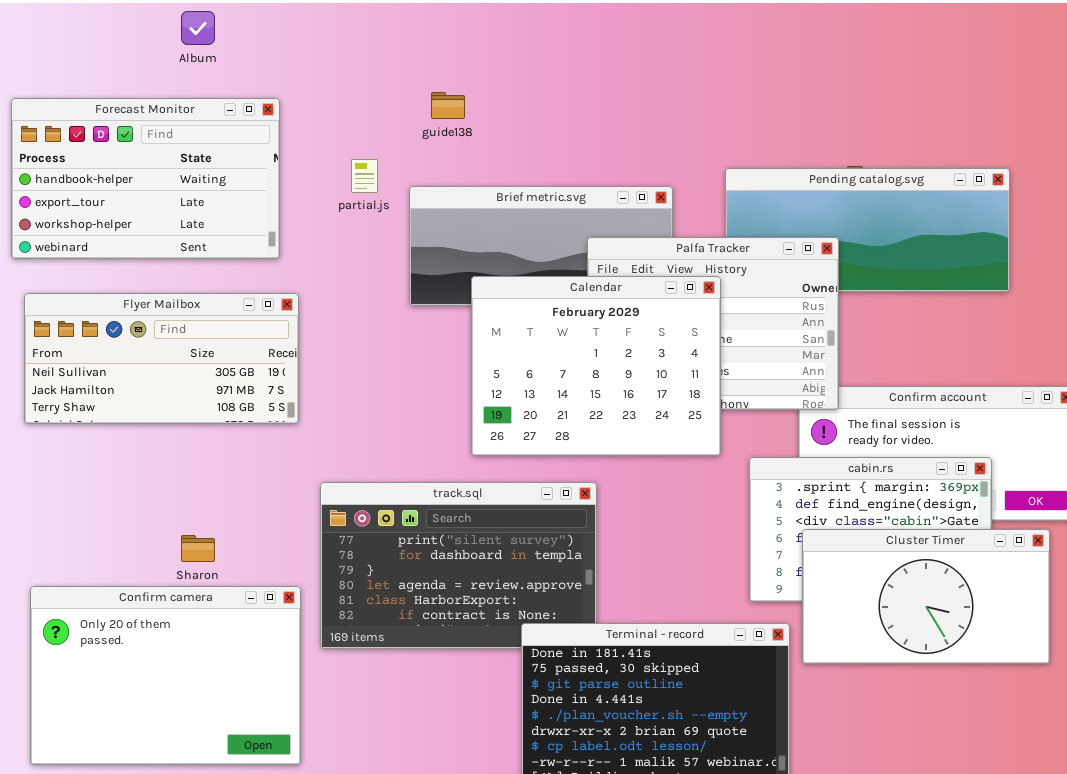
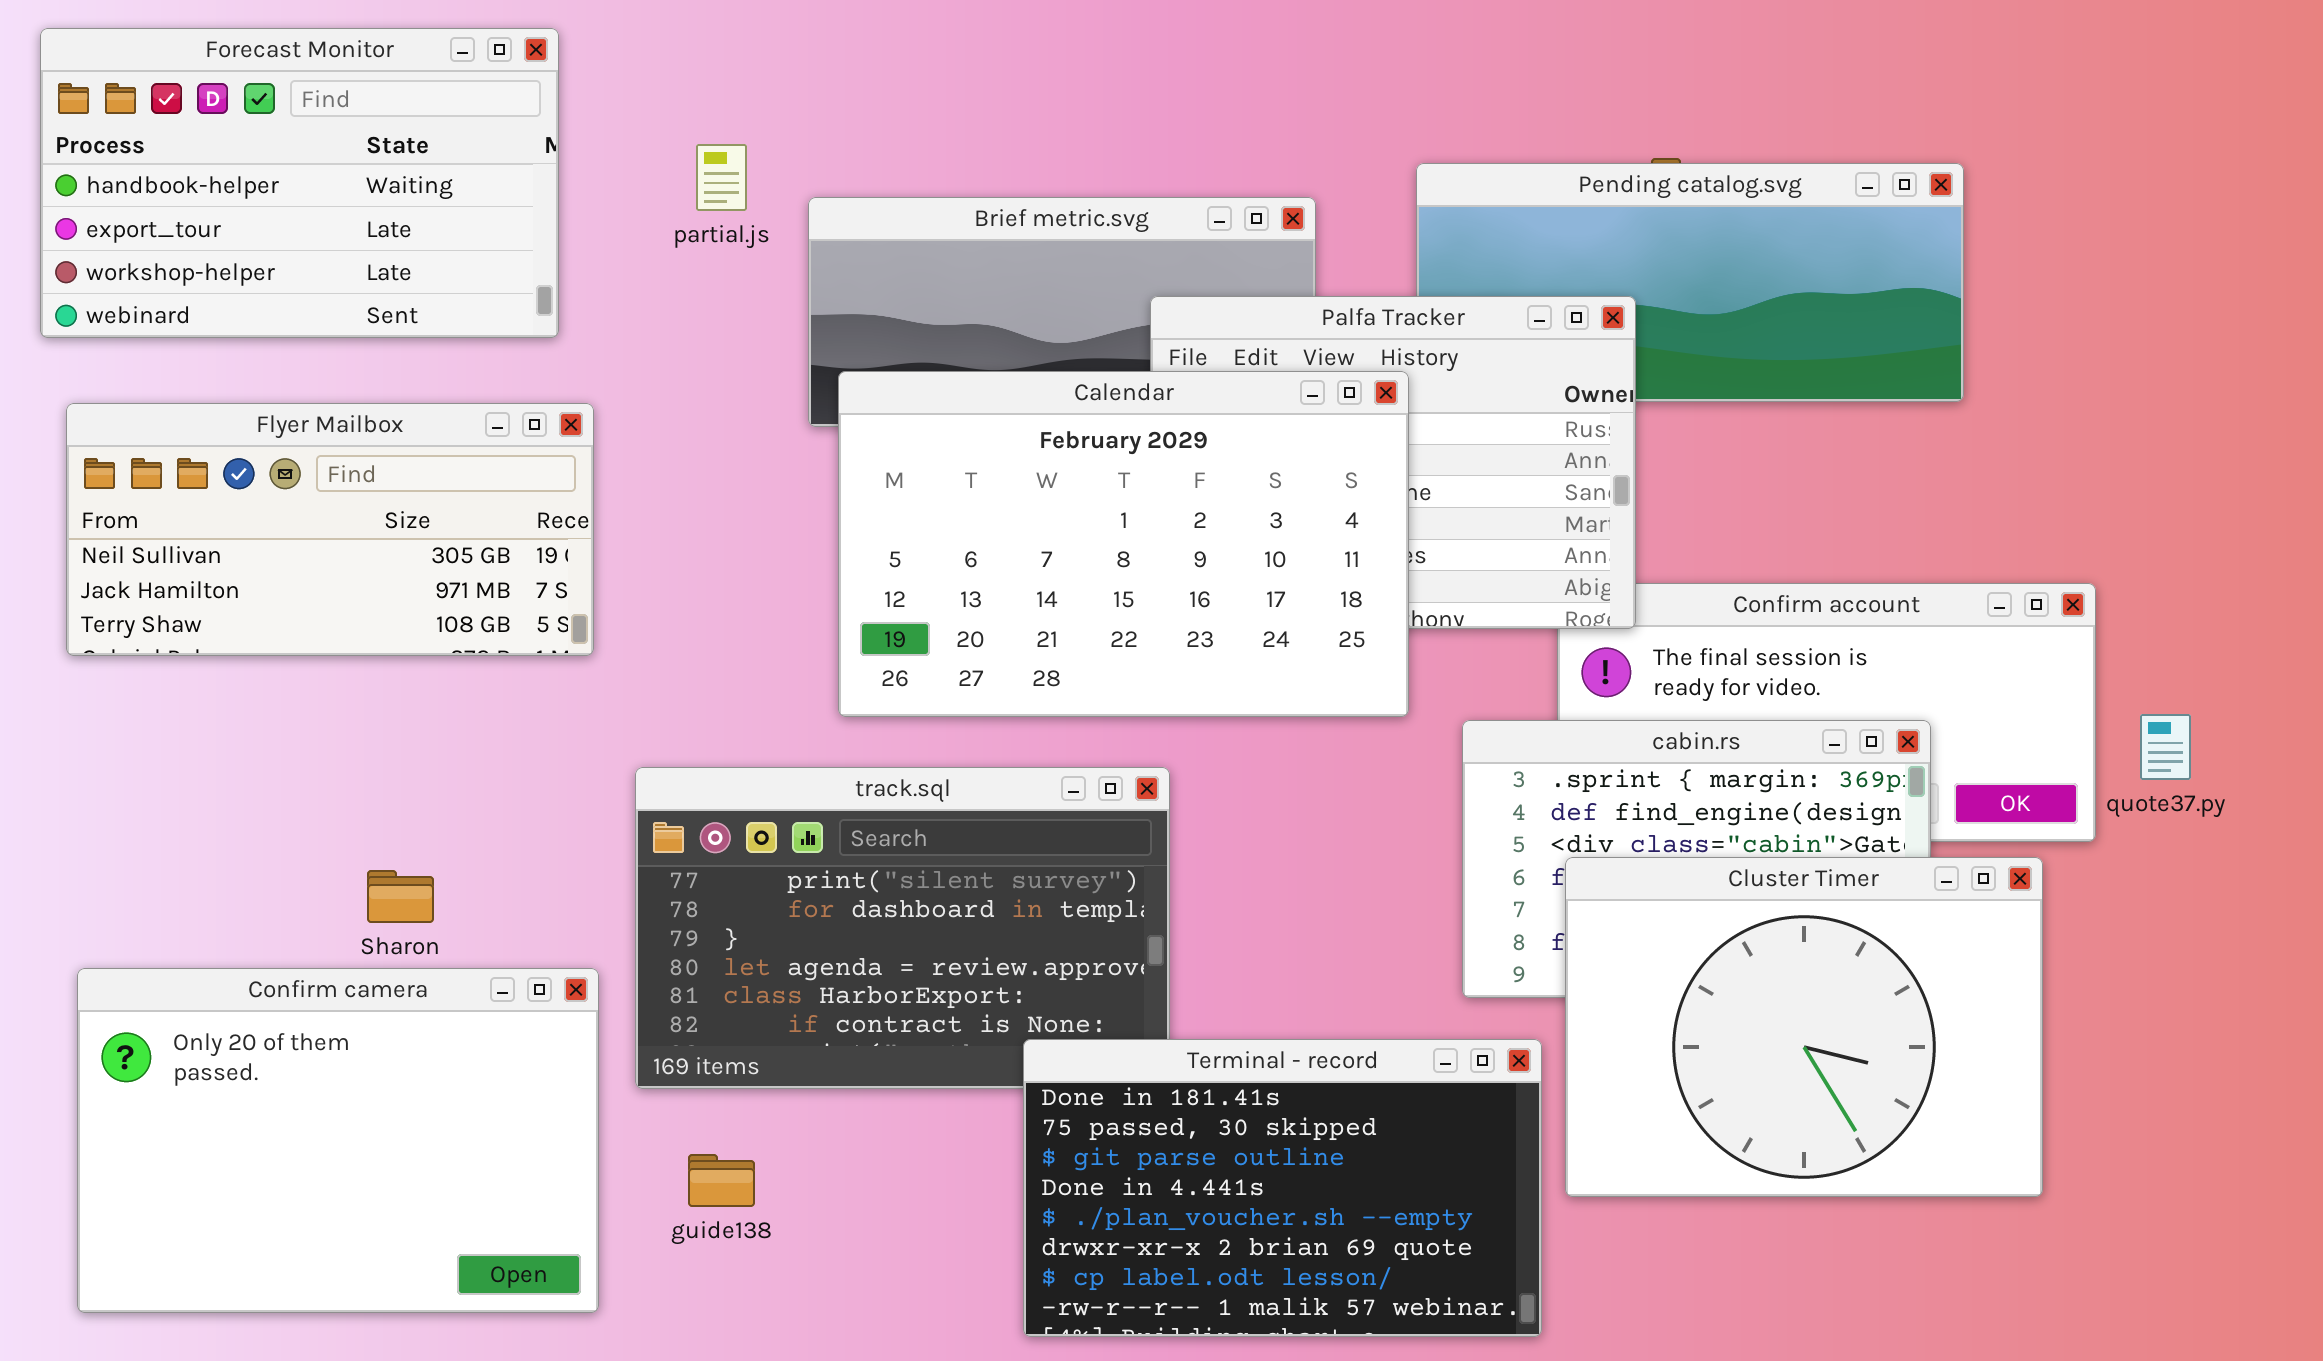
guide138: [431,92,465,119] -> [688,1154,755,1207], moved
Calendar: [471,276,721,456] -> [838,371,1409,717], resized
Cluster Timer: [802,529,1050,664] -> [1565,857,2043,1197], resized

